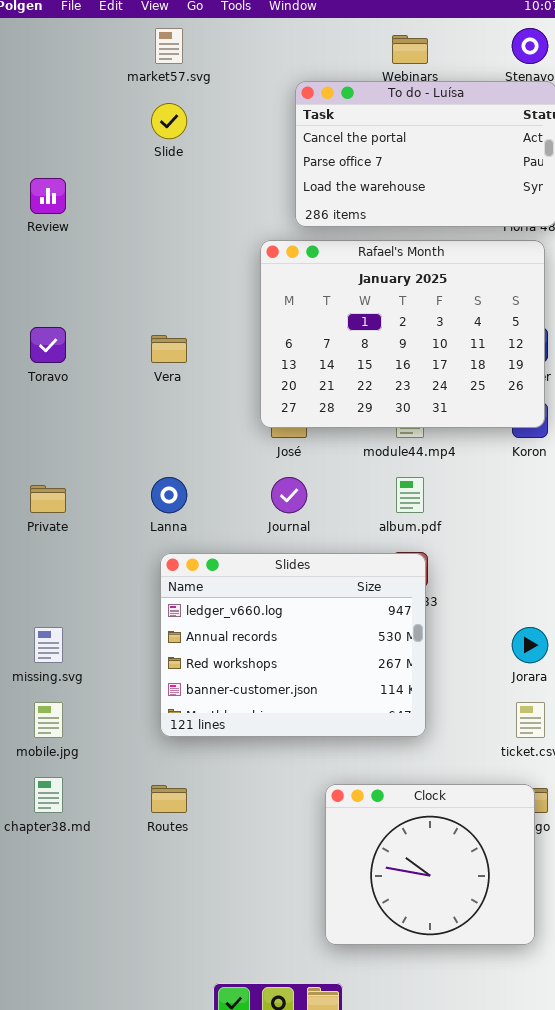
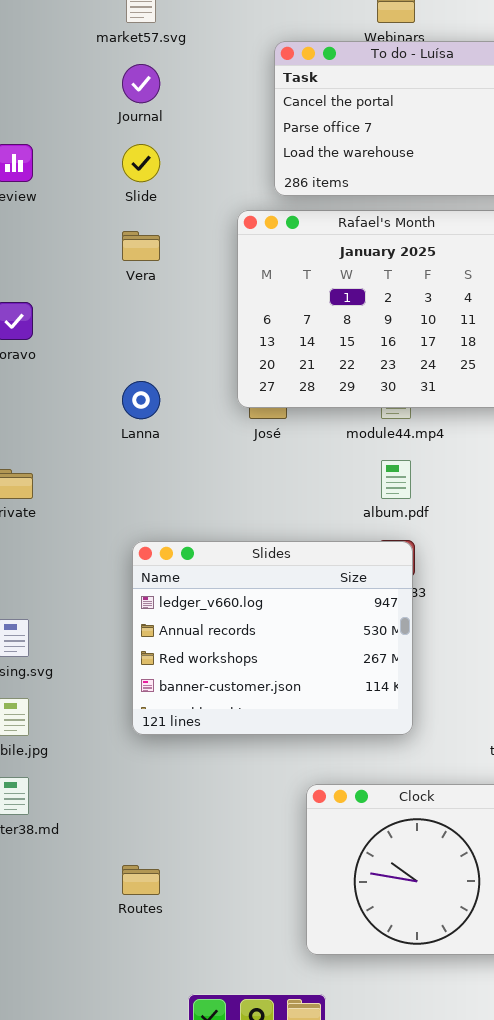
Slide: [151,103,187,139] -> [122,144,160,182], moved
Vera: [151,335,187,363] -> [122,231,160,261], moved
Lanna: [151,477,187,513] -> [122,381,160,419], moved
Journal: [271,477,307,513] -> [122,64,160,103], moved
Routes: [151,785,187,813] -> [122,865,160,895], moved

